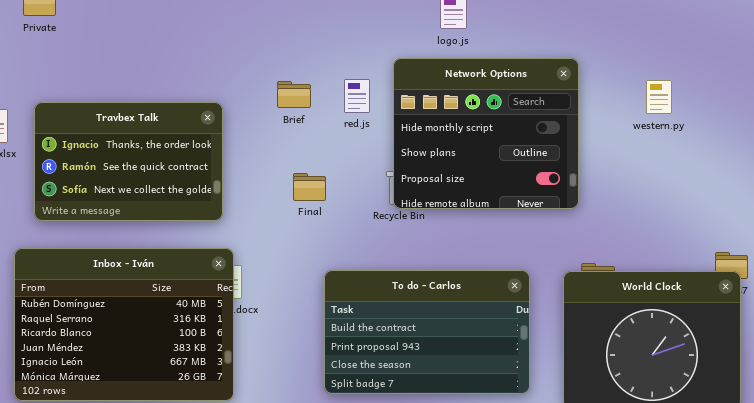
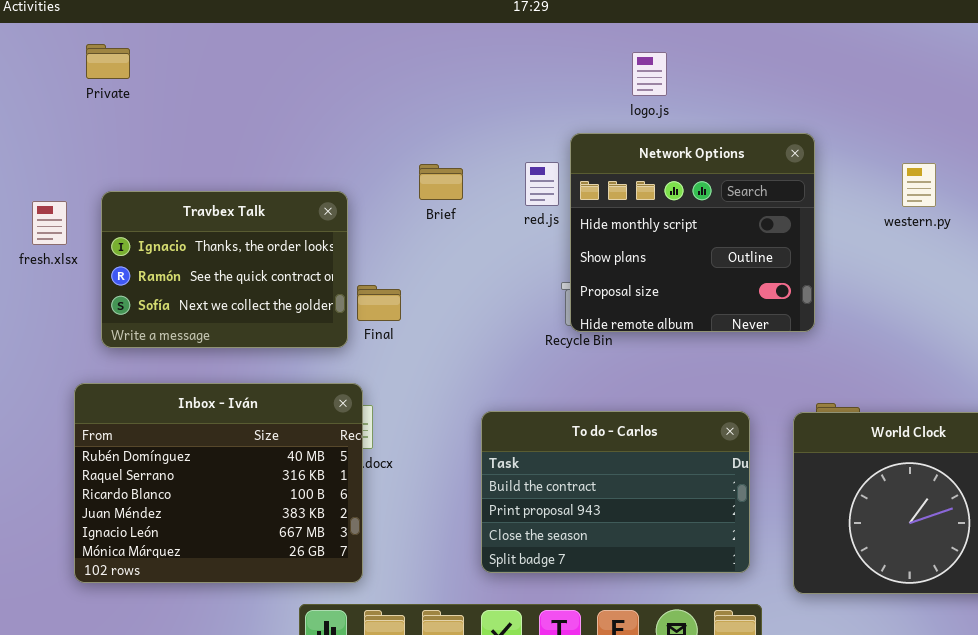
red.js: [344,79,370,113] -> [525,162,559,206], moved
Final: [293,173,326,201] -> [357,285,401,321], moved

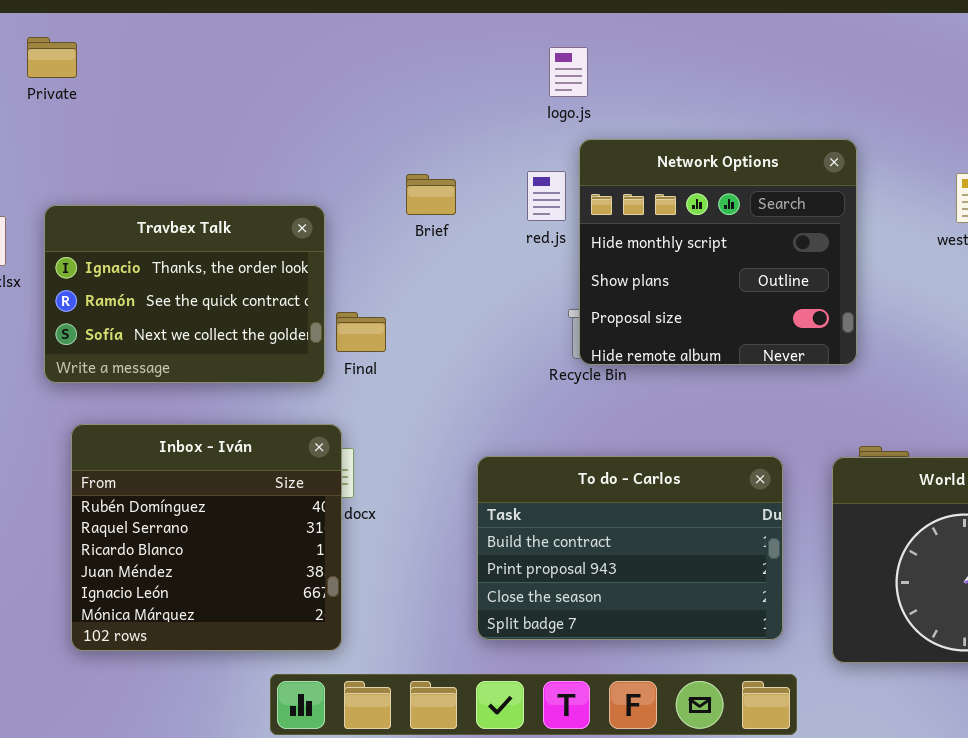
logo.js: [632,52,667,96] -> [549,47,588,97], moved
Inbox - Iván: [74,383,363,583] -> [71,424,342,651], resized

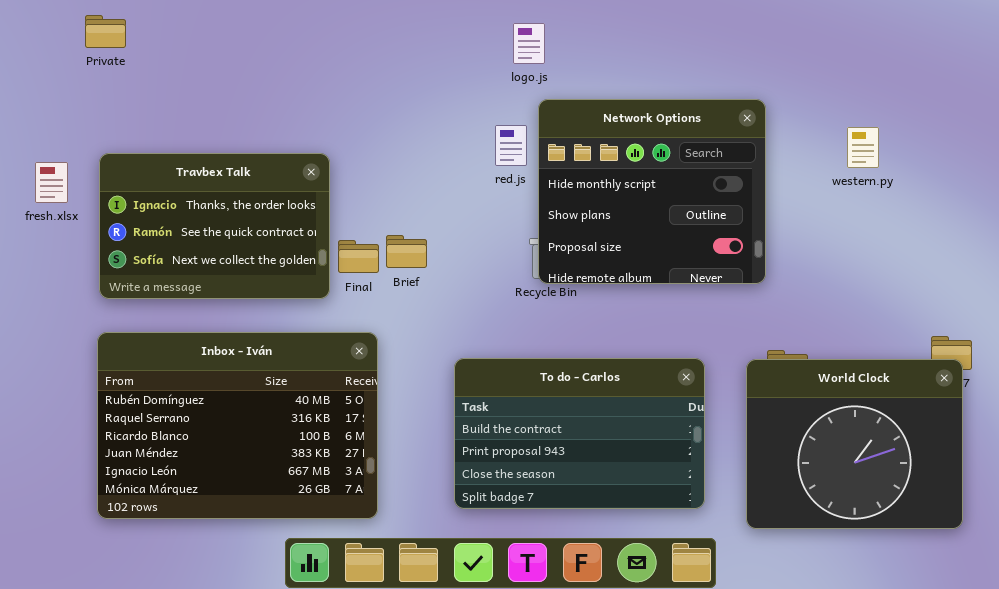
Brief: [406,174,456,215] -> [386,235,427,268], moved
Inbox - Iván: [71,424,342,651] -> [97,332,378,519], moved, resized

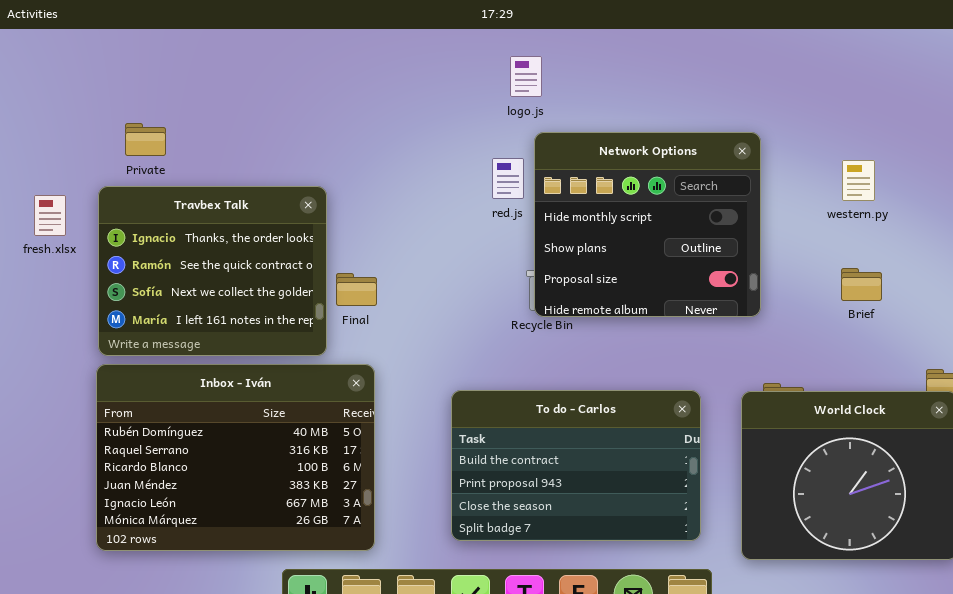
Private: [85,15,126,48] -> [125,123,166,156], moved
Travbex Talk: [99,153,330,299] -> [98,186,327,356], resized
Brief: [386,235,427,268] -> [841,268,882,301], moved

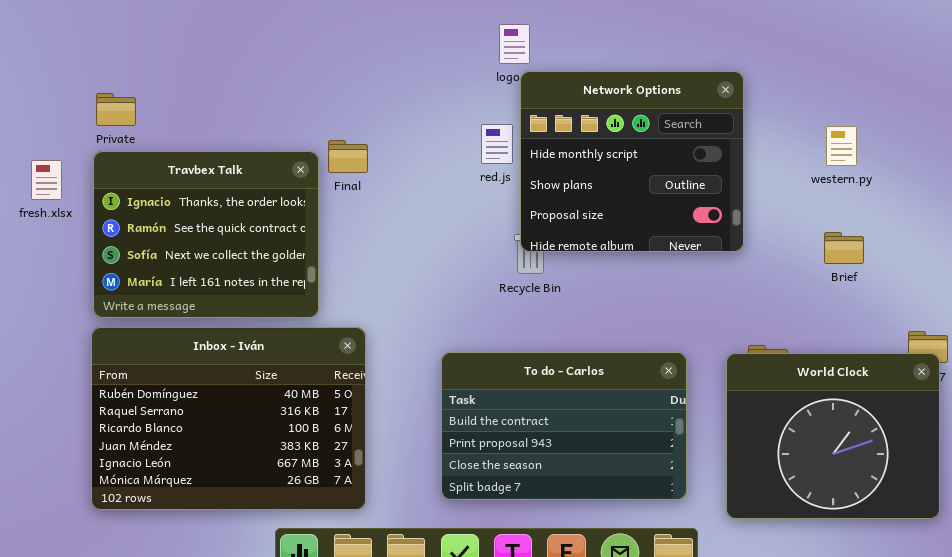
Private: [125,123,166,156] -> [96,93,136,126], moved
Network Options: [534,132,761,317] -> [520,71,744,252], moved
Final: [336,273,377,306] -> [328,140,368,173], moved

